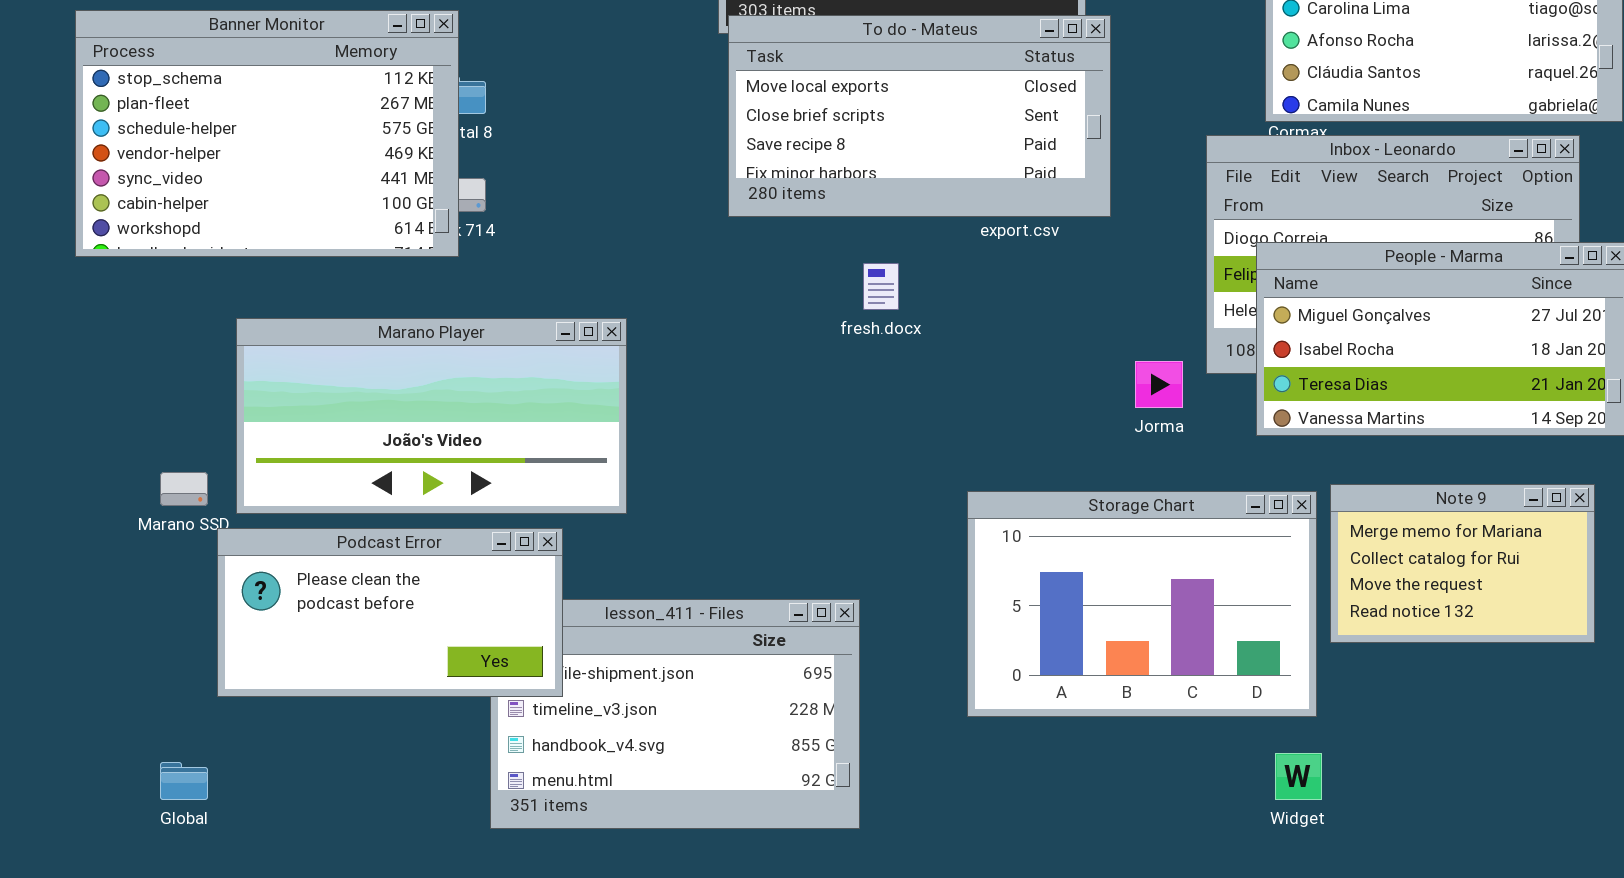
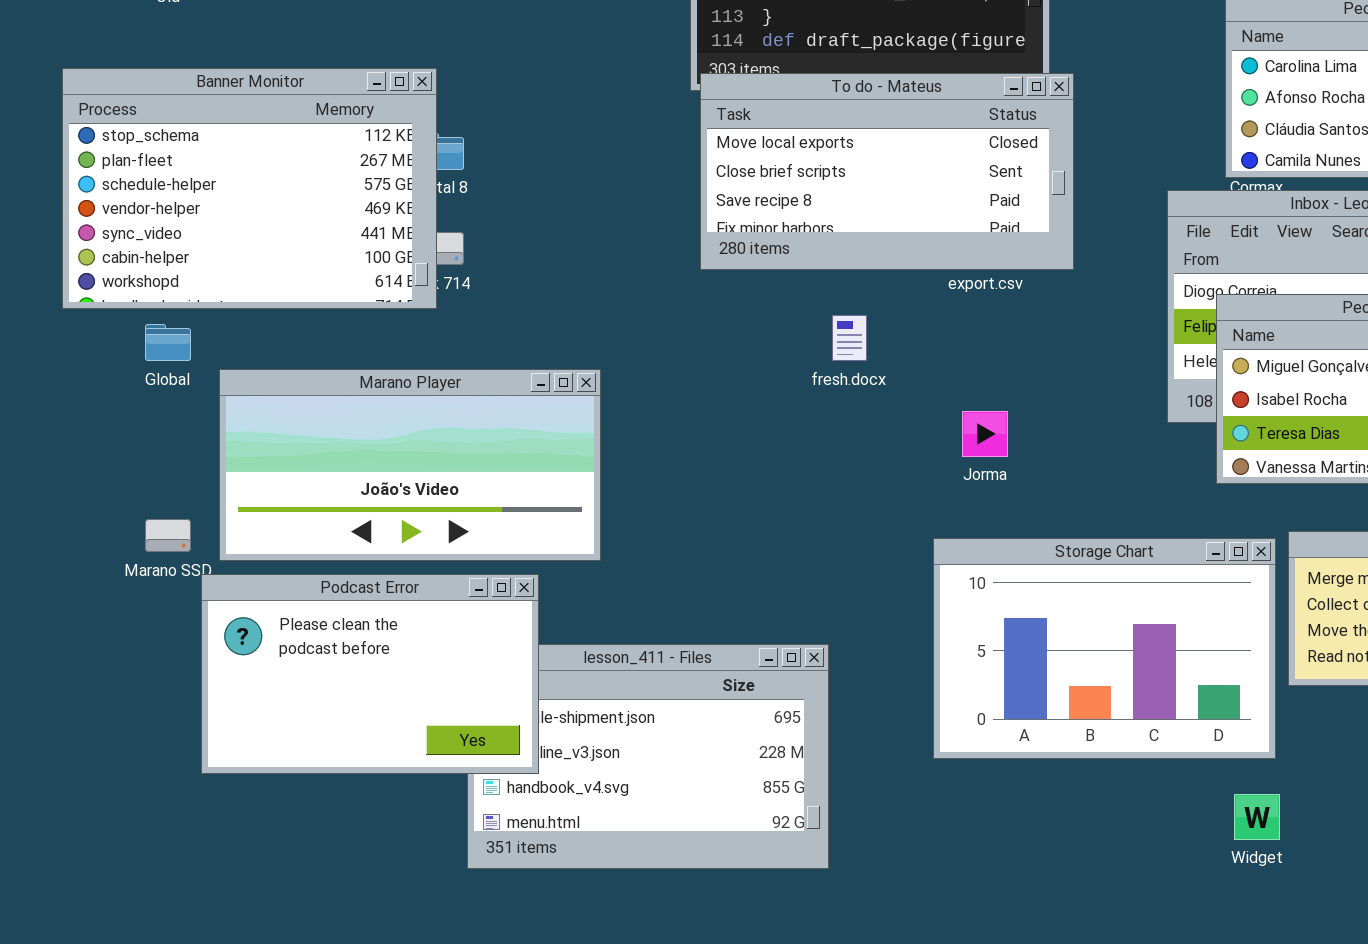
Jorma: [1135,361,1183,408] -> [962,411,1008,457], moved
Podcast Error: [217,528,563,697] -> [201,574,539,774], resized
Global: [160,762,208,800] -> [145,324,191,361], moved

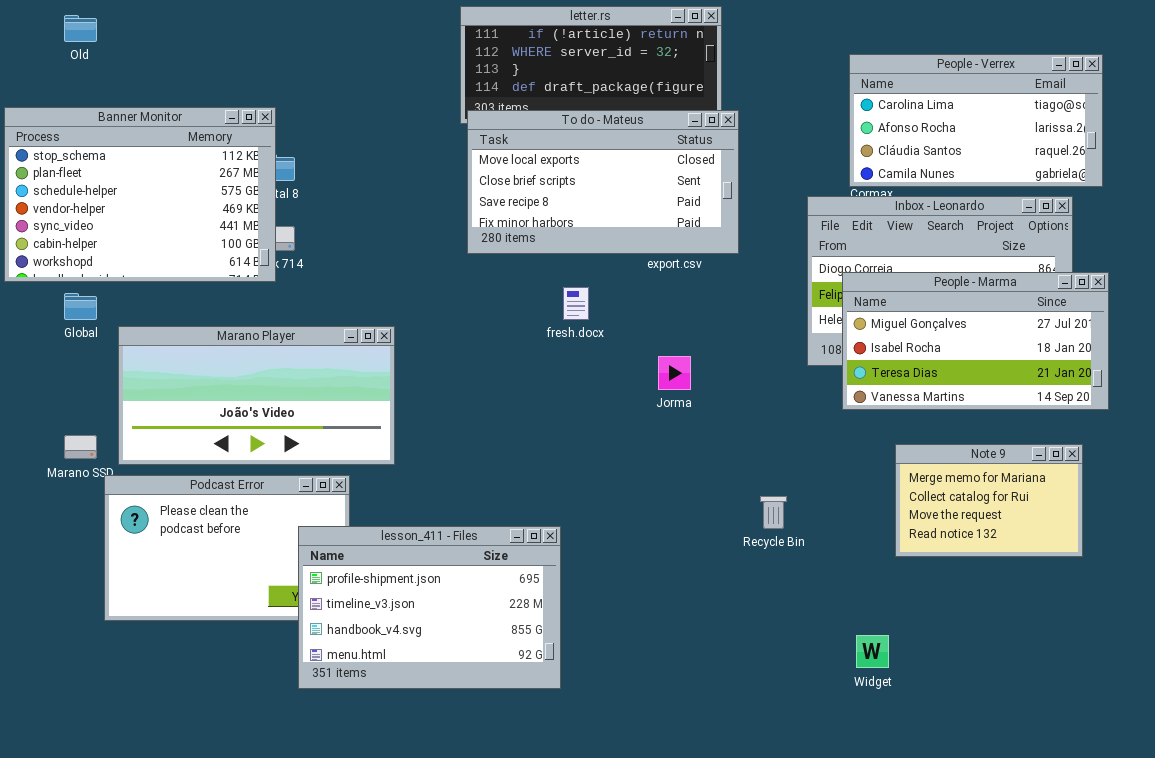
Storage Chart: [933,538,1276,759] -> none, closed
lesson_411 - Files: [467,644,829,869] -> [298,526,561,689], raised

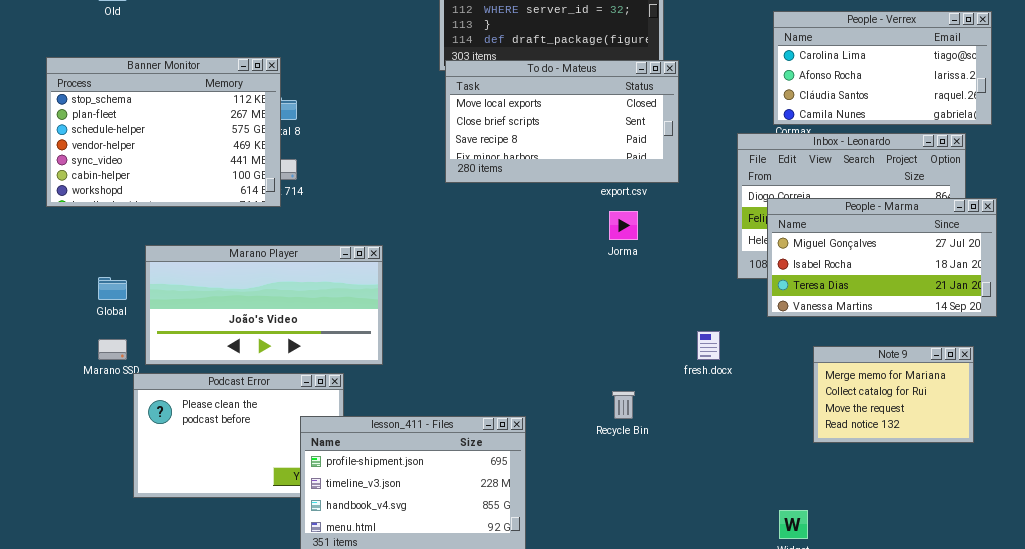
fresh.docx: [563,287,589,320] -> [697,331,720,360], moved
Global: [64,293,97,320] -> [98,277,127,300], moved
Jorma: [658,356,691,390] -> [609,211,638,240], moved
Recycle Bin: [760,496,787,529] -> [612,391,635,419], moved

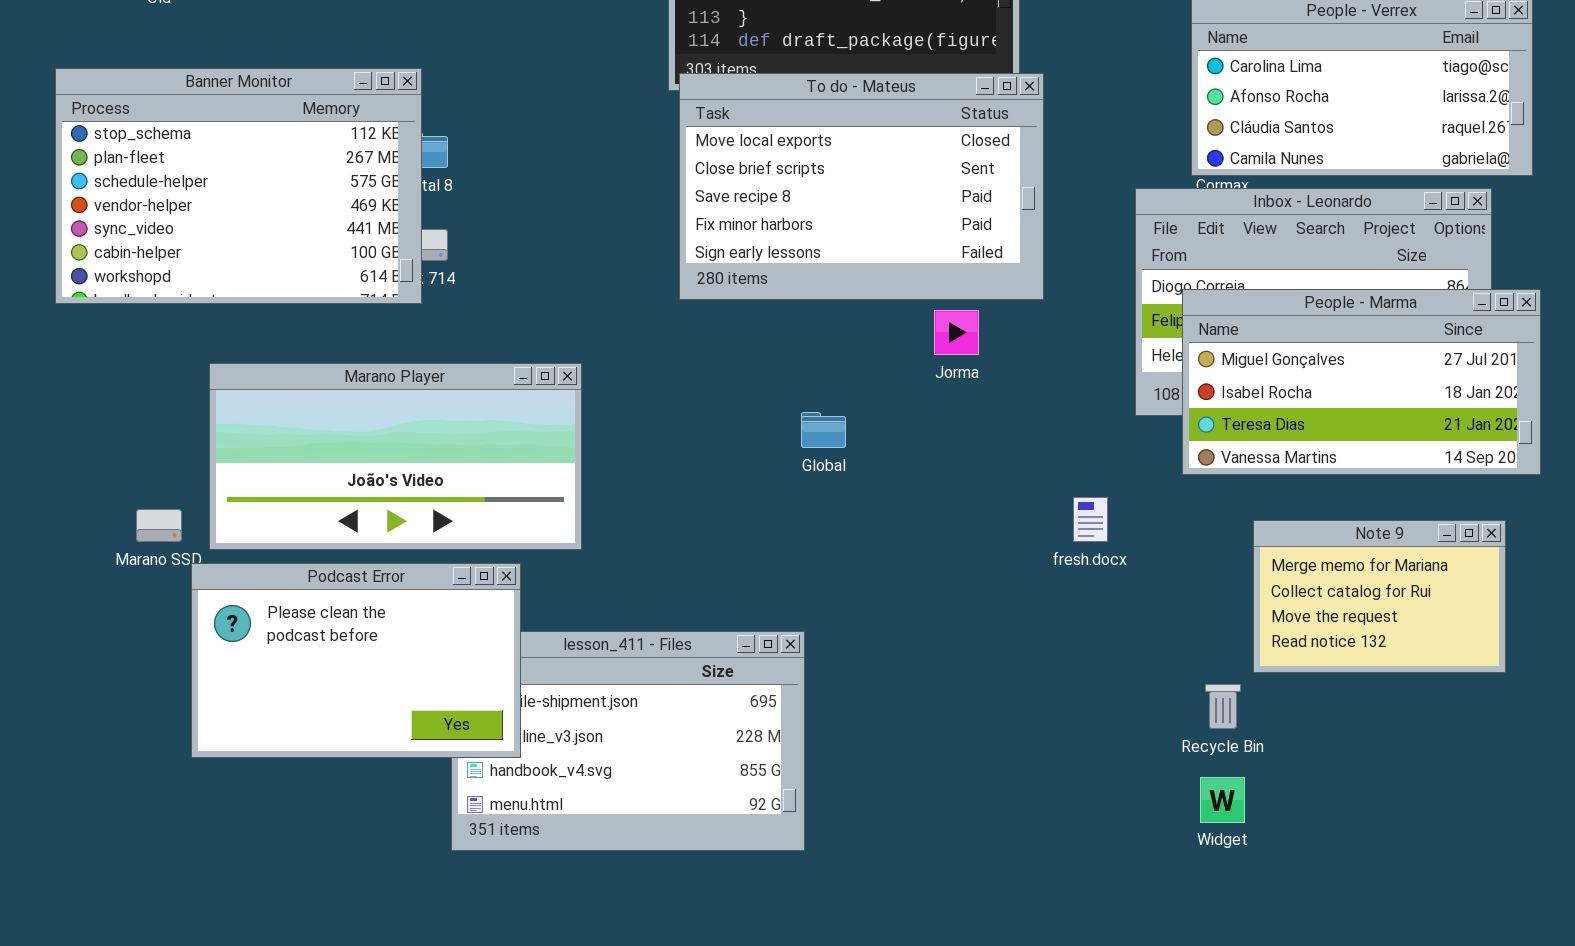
To do - Mateus: [445,60,679,183] -> [679,73,1044,300], resized
Global: [98,277,127,300] -> [801,412,846,448], moved
Podcast Error: [133,373,344,498] -> [191,563,521,758], raised
Recycle Bin: [612,391,635,419] -> [1205,684,1241,729], moved

